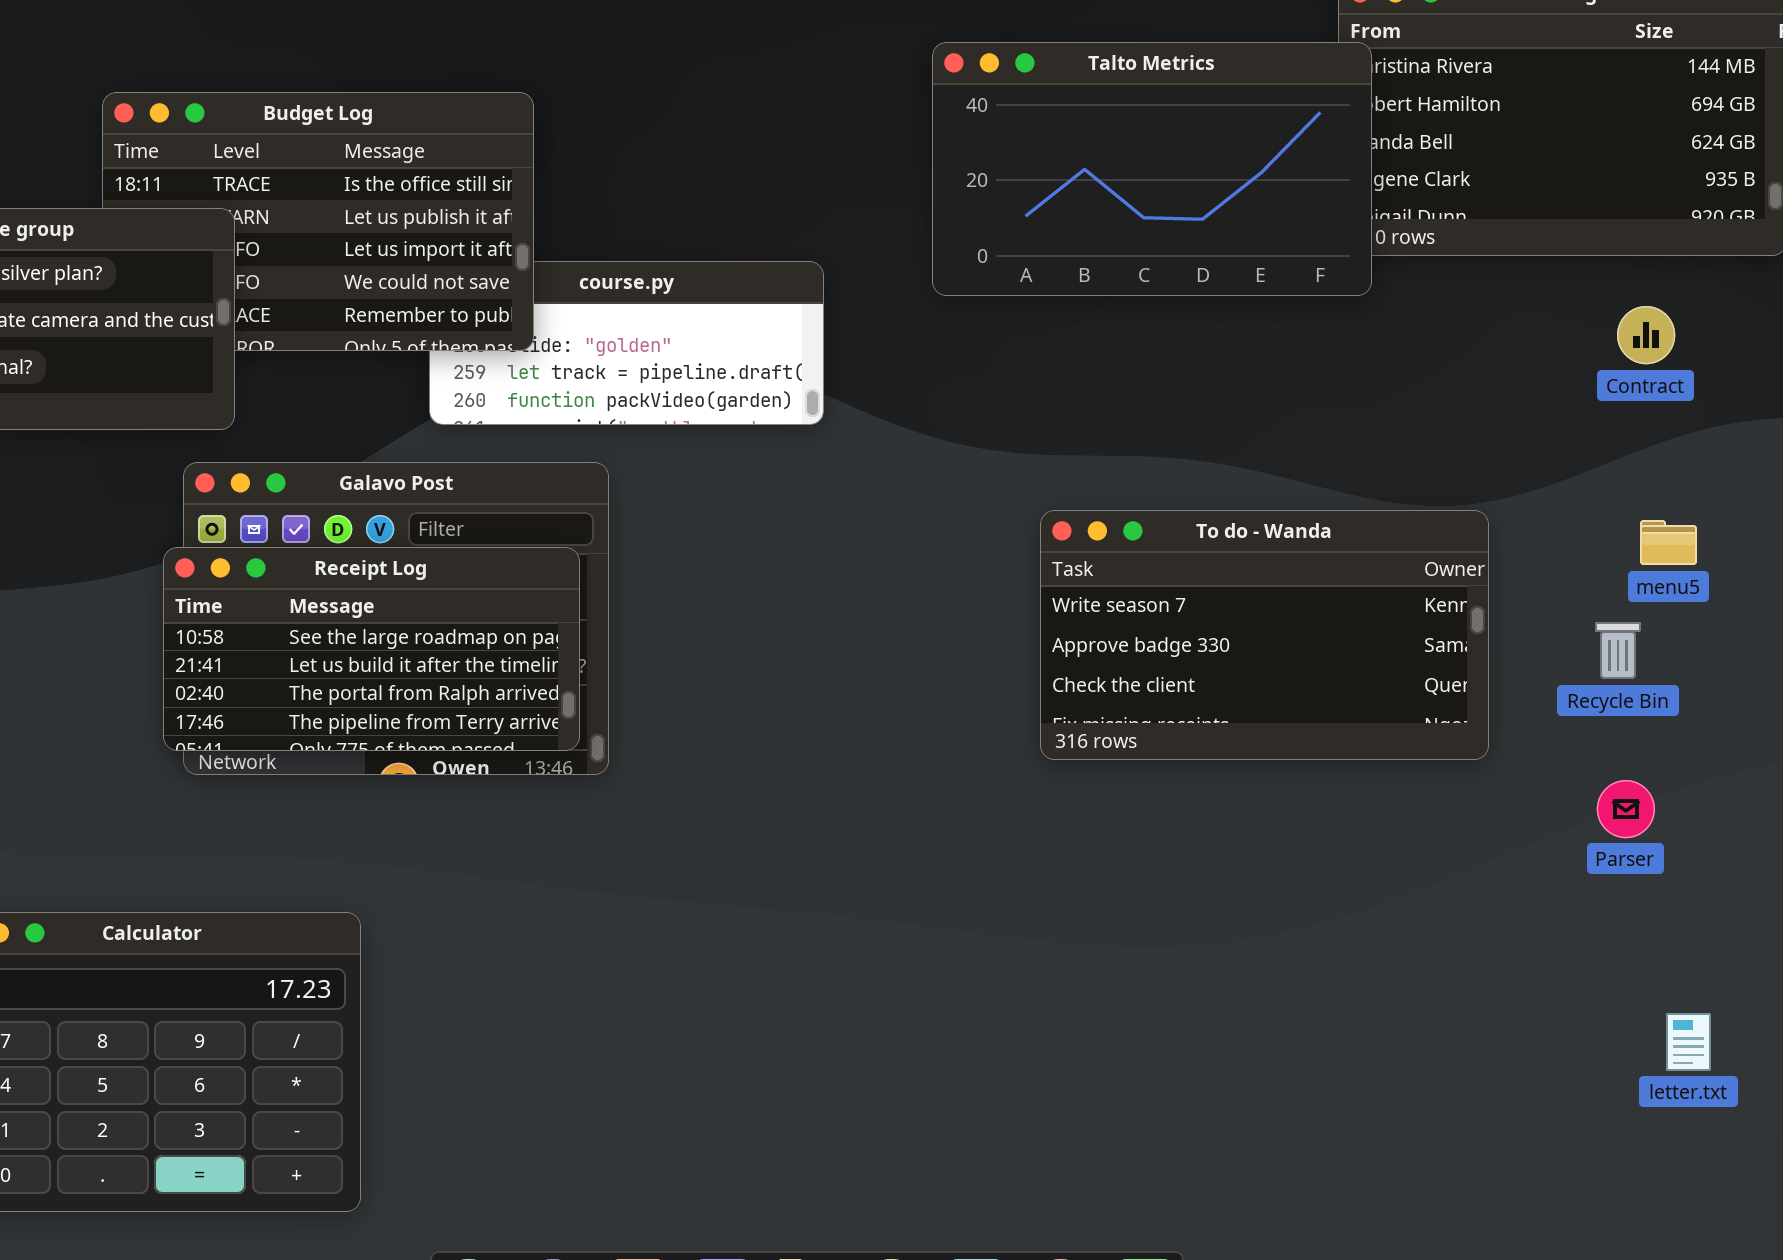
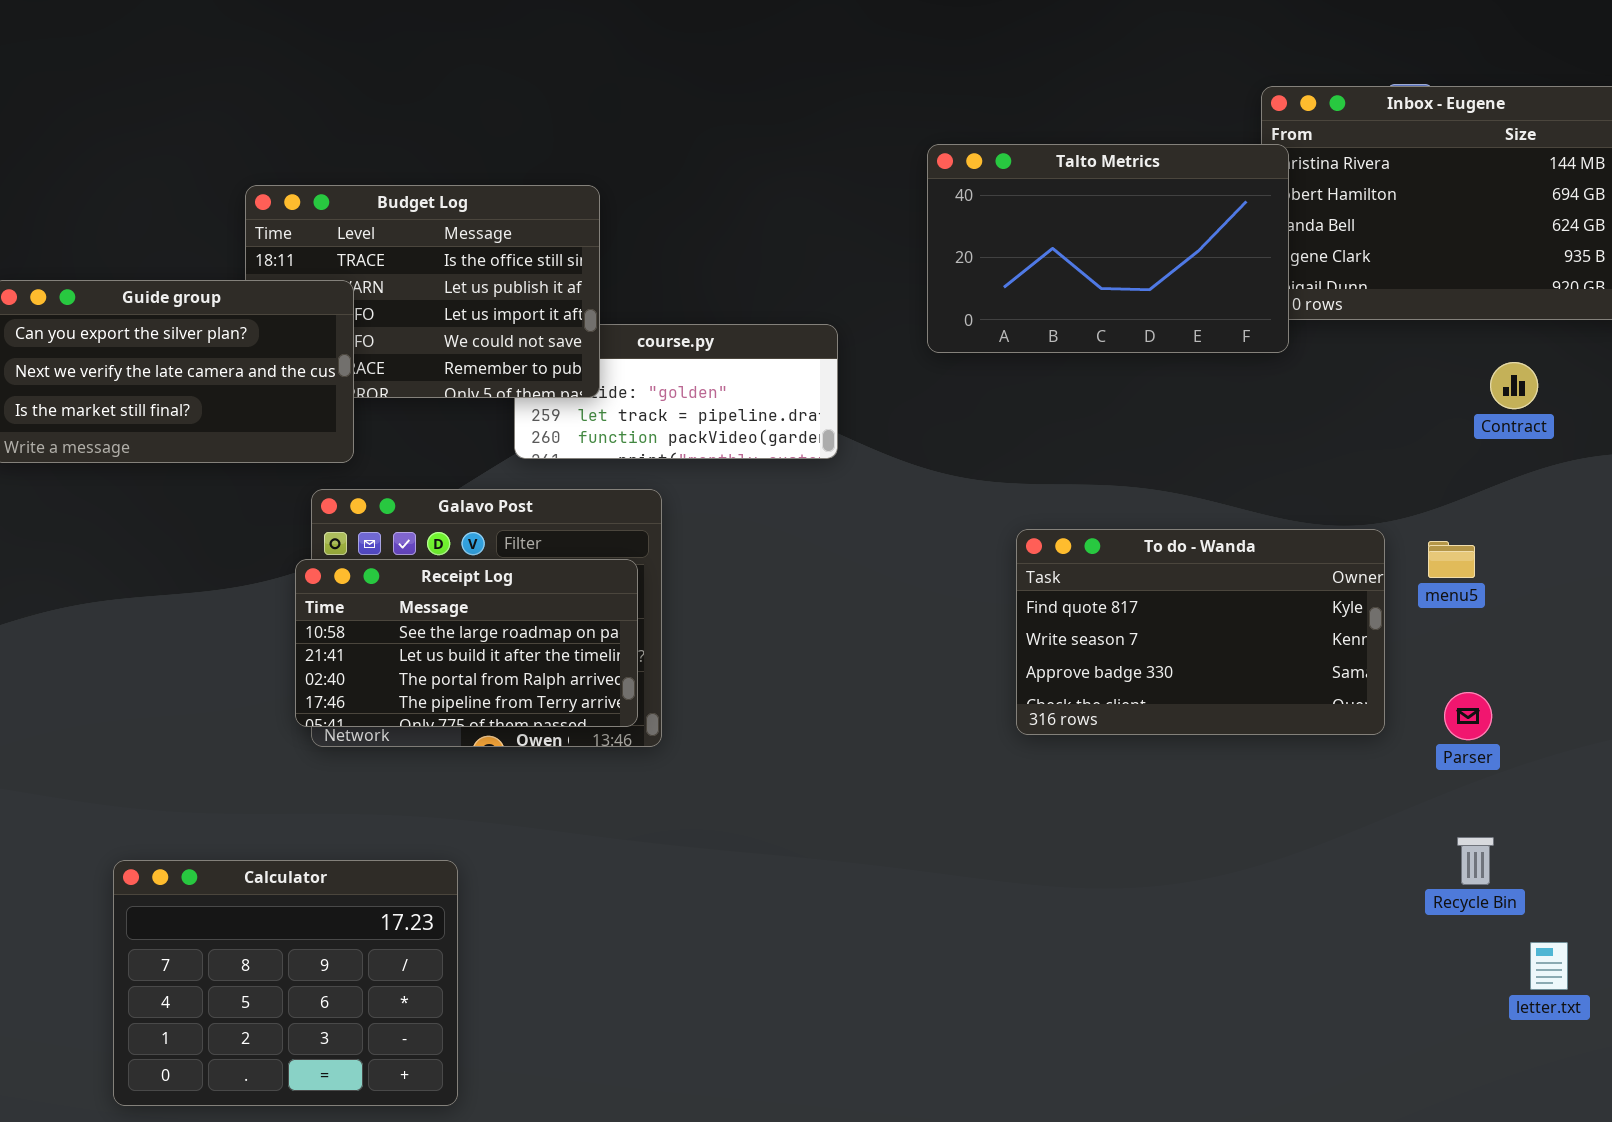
To do - Wanda: [1040,510,1489,760] -> [1016,529,1385,735], scrolled up 1 row
menu5: [1640,520,1697,565] -> [1428,541,1475,578], moved
Recycle Bin: [1595,622,1641,679] -> [1457,837,1494,885], moved
Parser: [1597,780,1655,838] -> [1444,692,1492,740], moved

